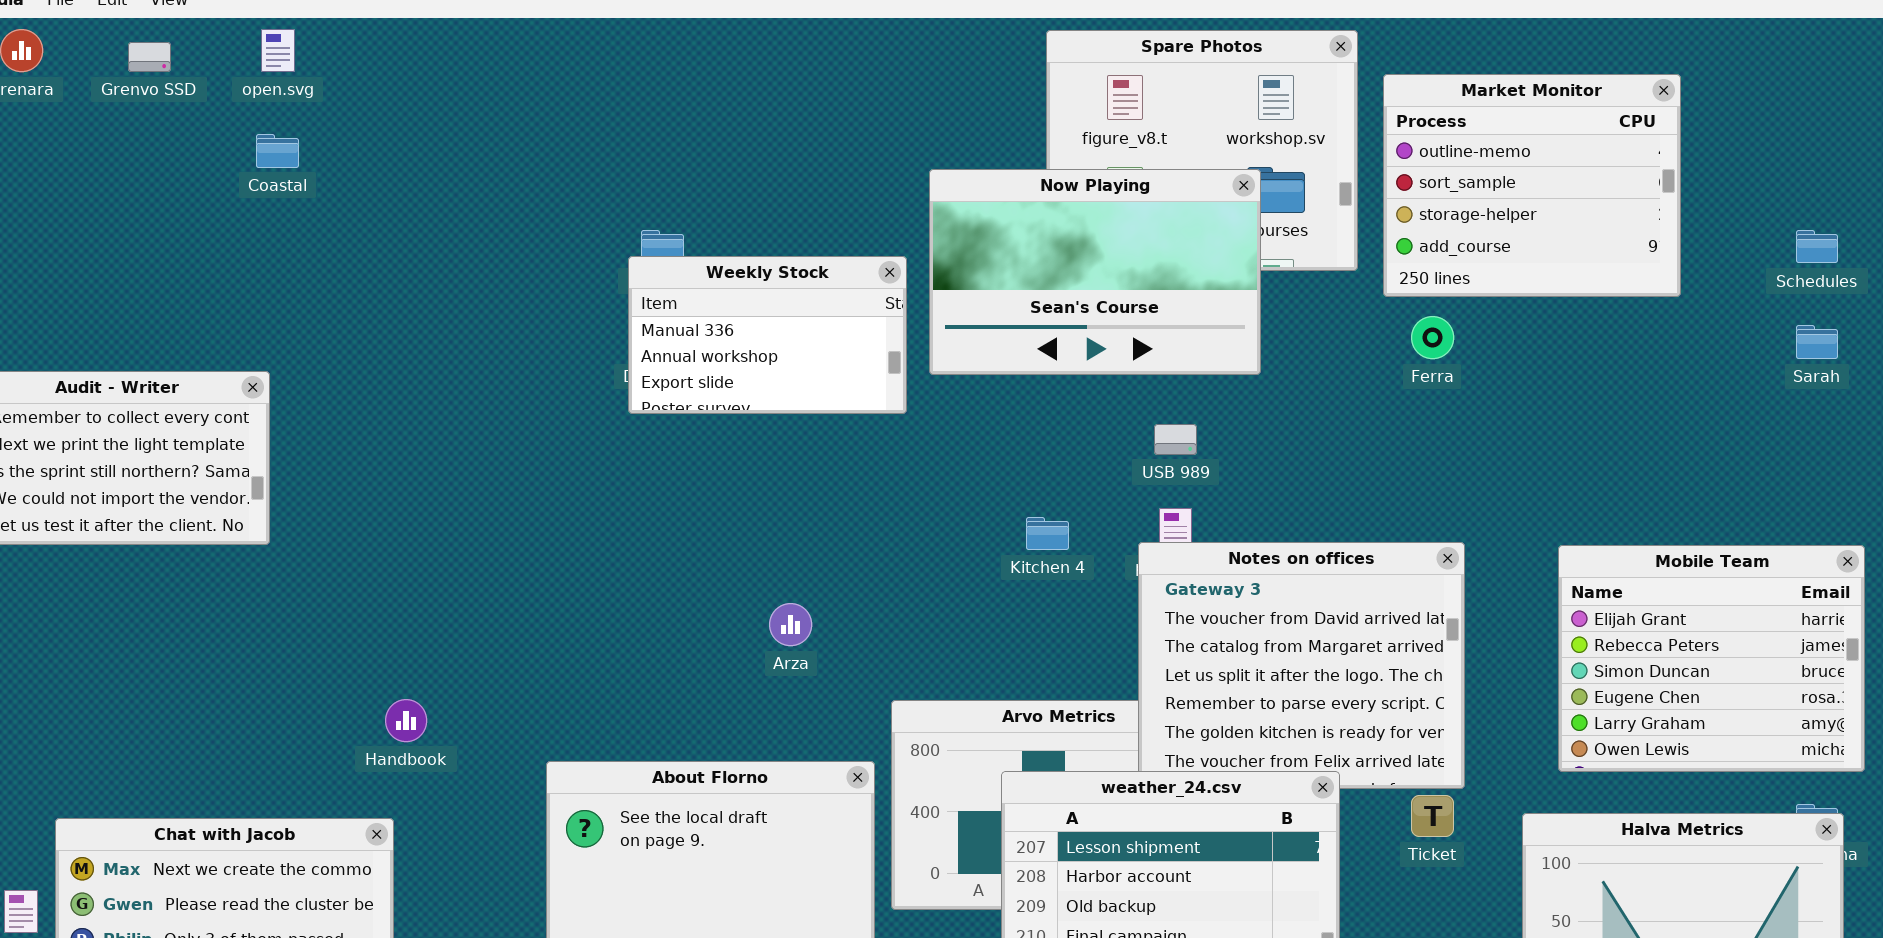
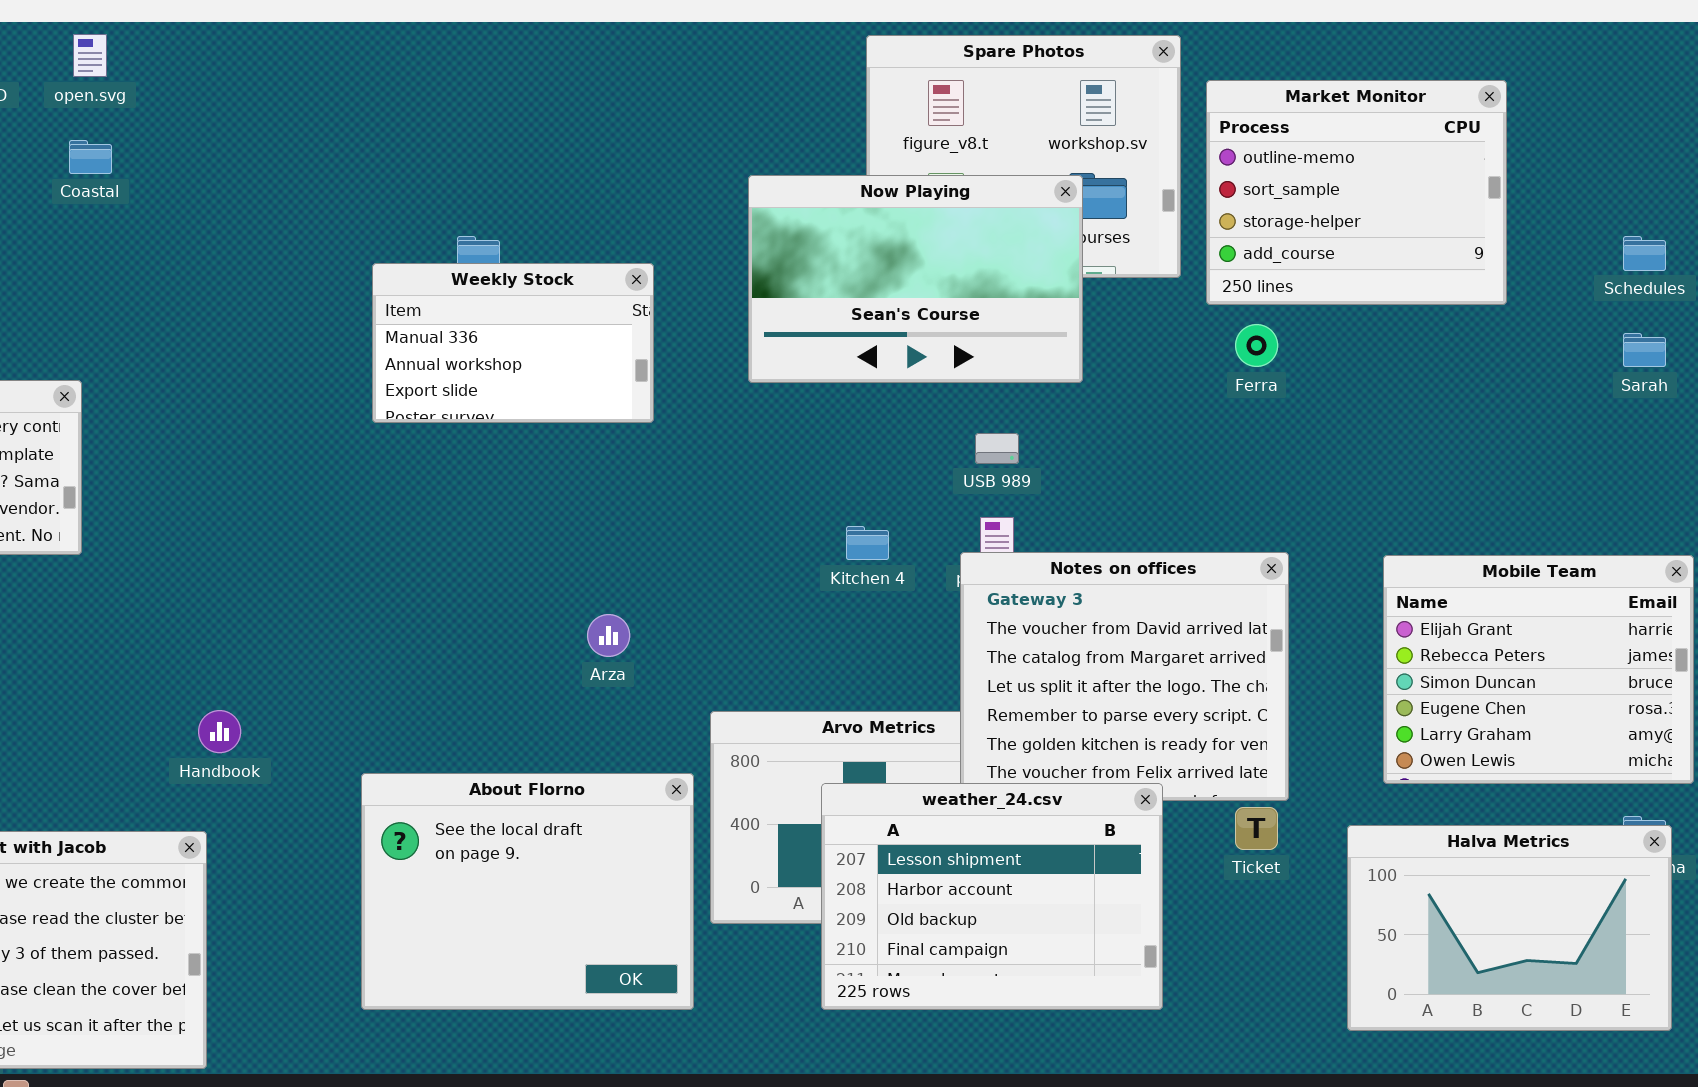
Weekly Stock: [628,256,907,414] -> [372,263,654,423], moved

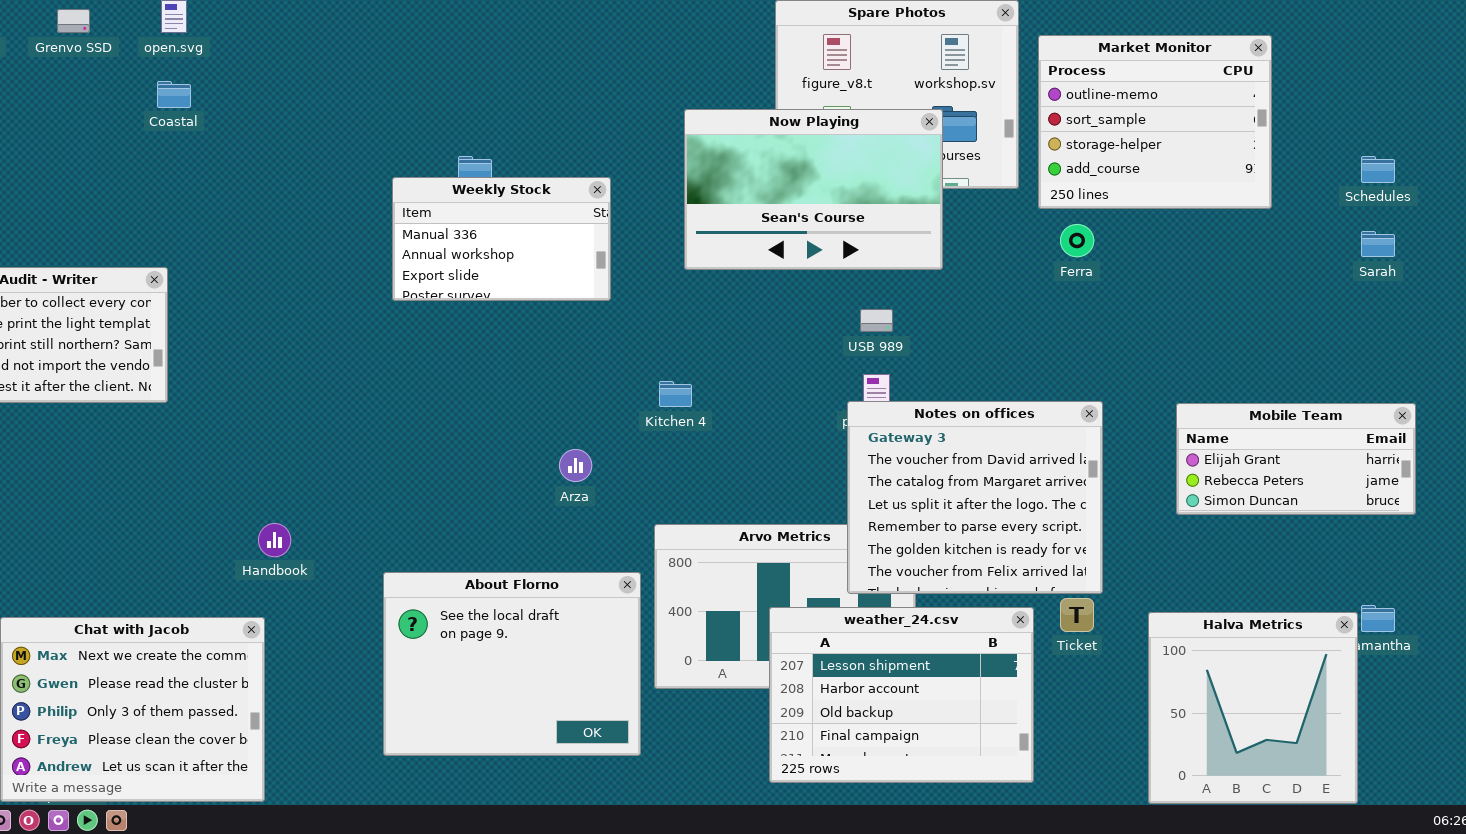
Kitchen 4: [846,526,889,560] -> [659,381,692,407], moved
Mobile Team: [1383,555,1694,784] -> [1176,403,1416,515], resized
weather_24.csv: [821,783,1163,1010] -> [769,607,1034,783], moved
Halva Metrics: [1347,825,1672,1031] -> [1148,612,1358,804], resized

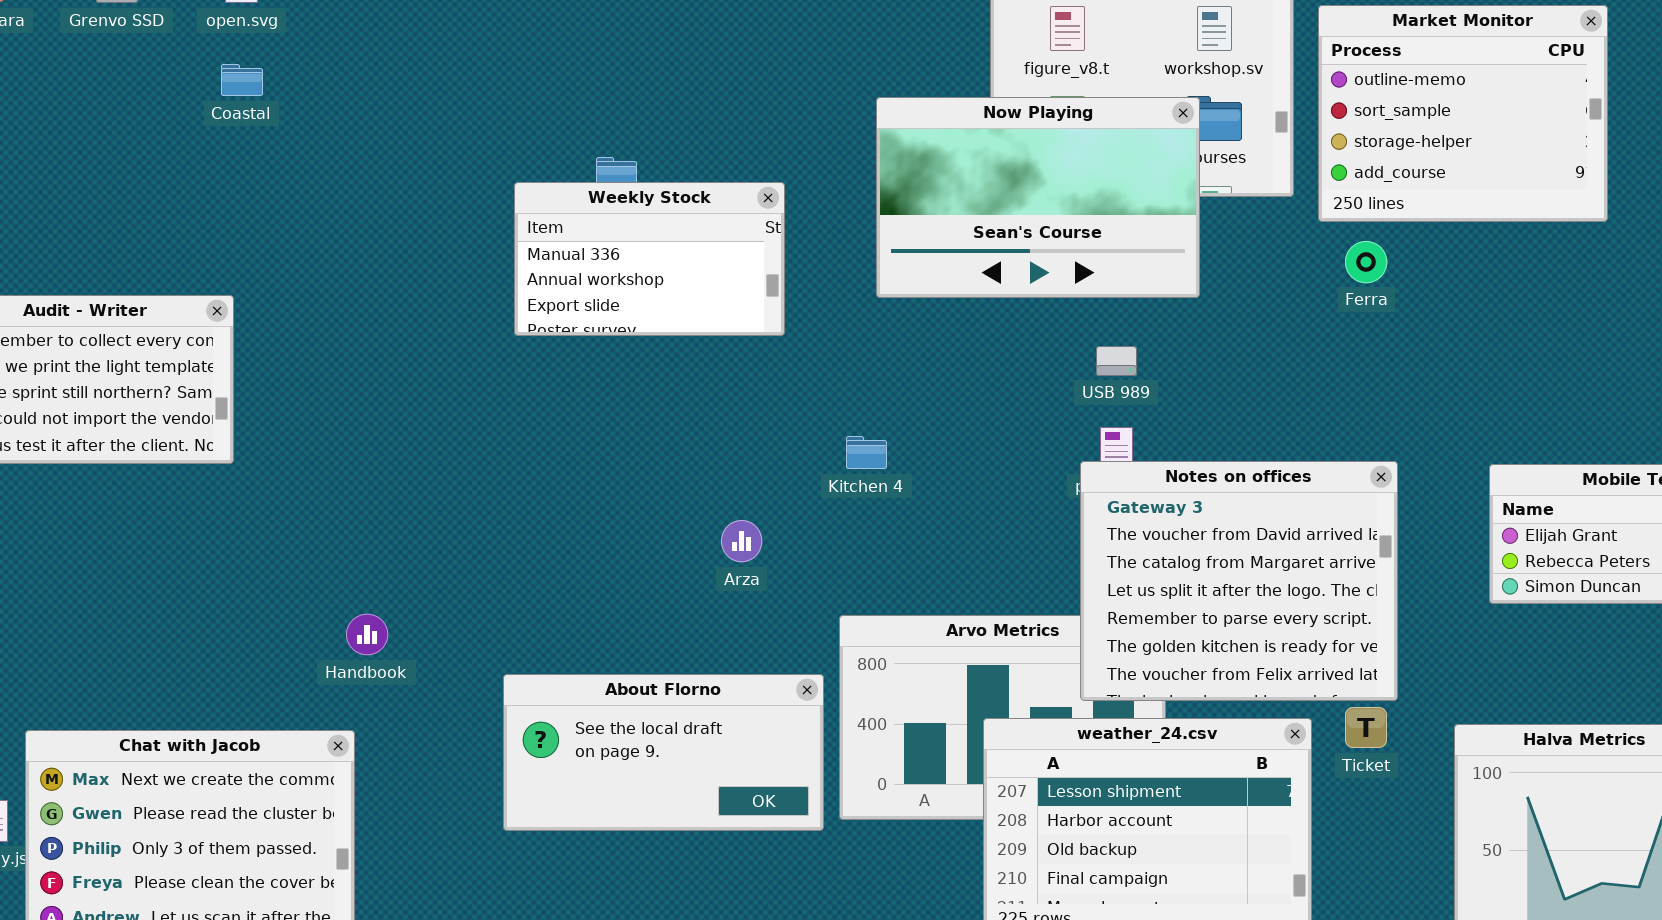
About Florno: [383,572,641,756] -> [503,674,824,831], resized

